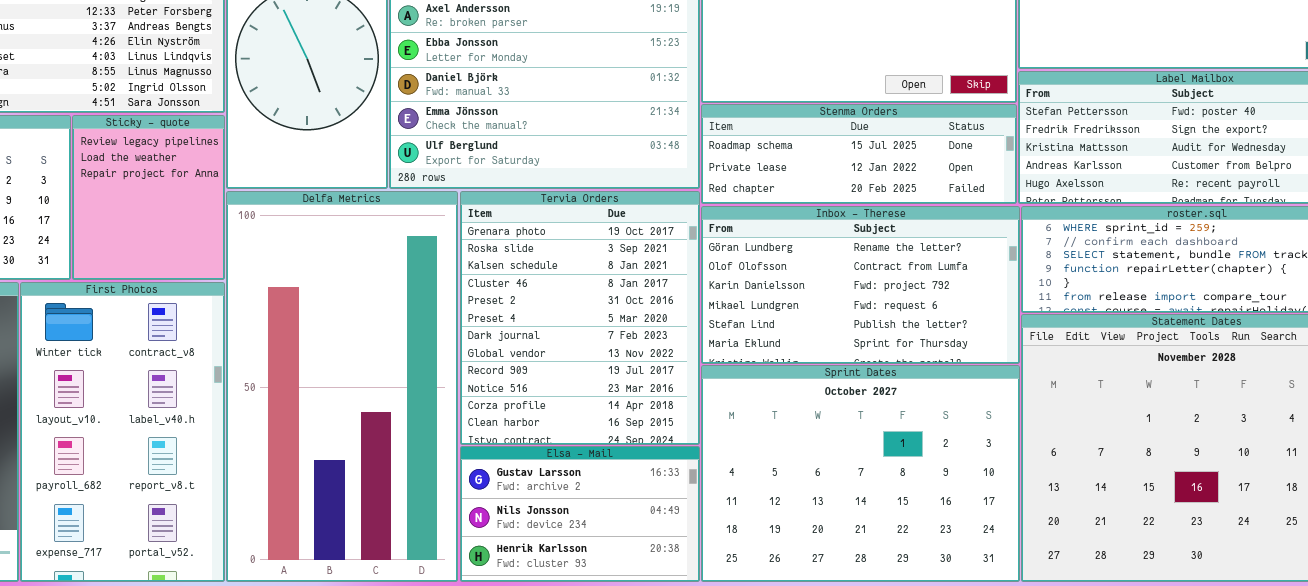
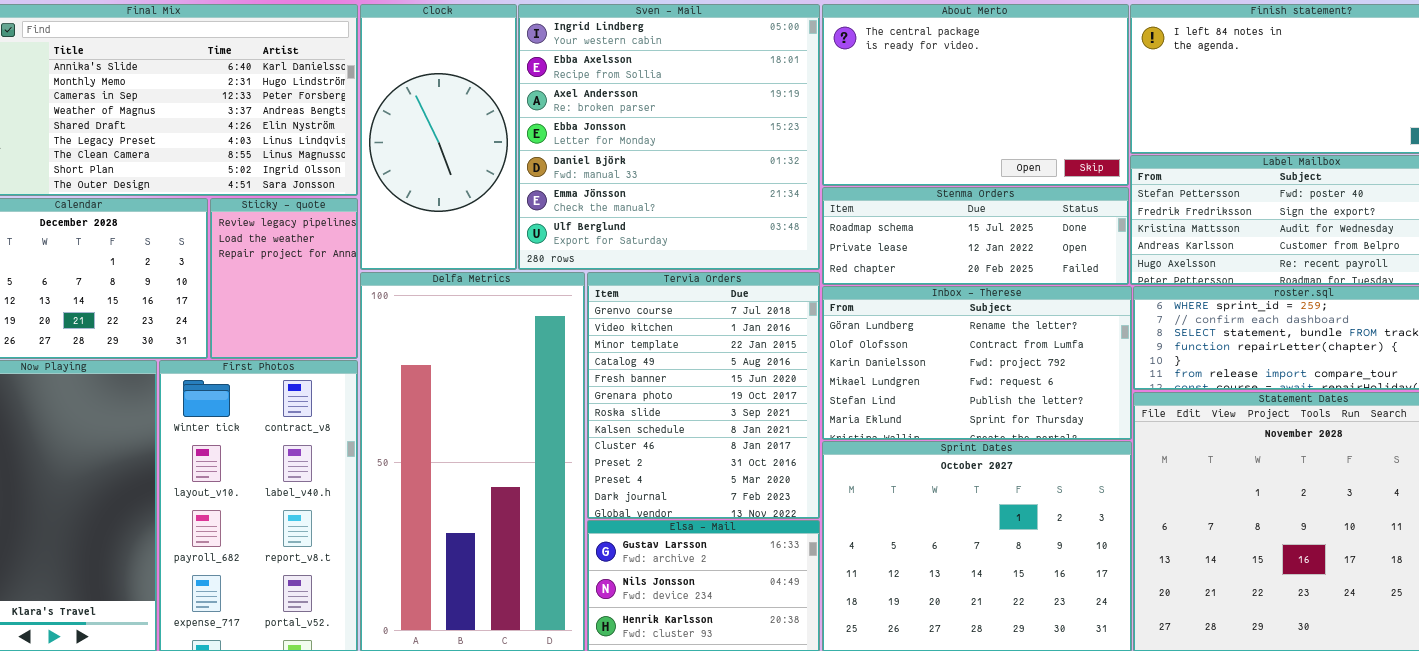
Tervia Orders: [460,191,700,445] -> [587,272,820,519], scrolled up 5 rows

